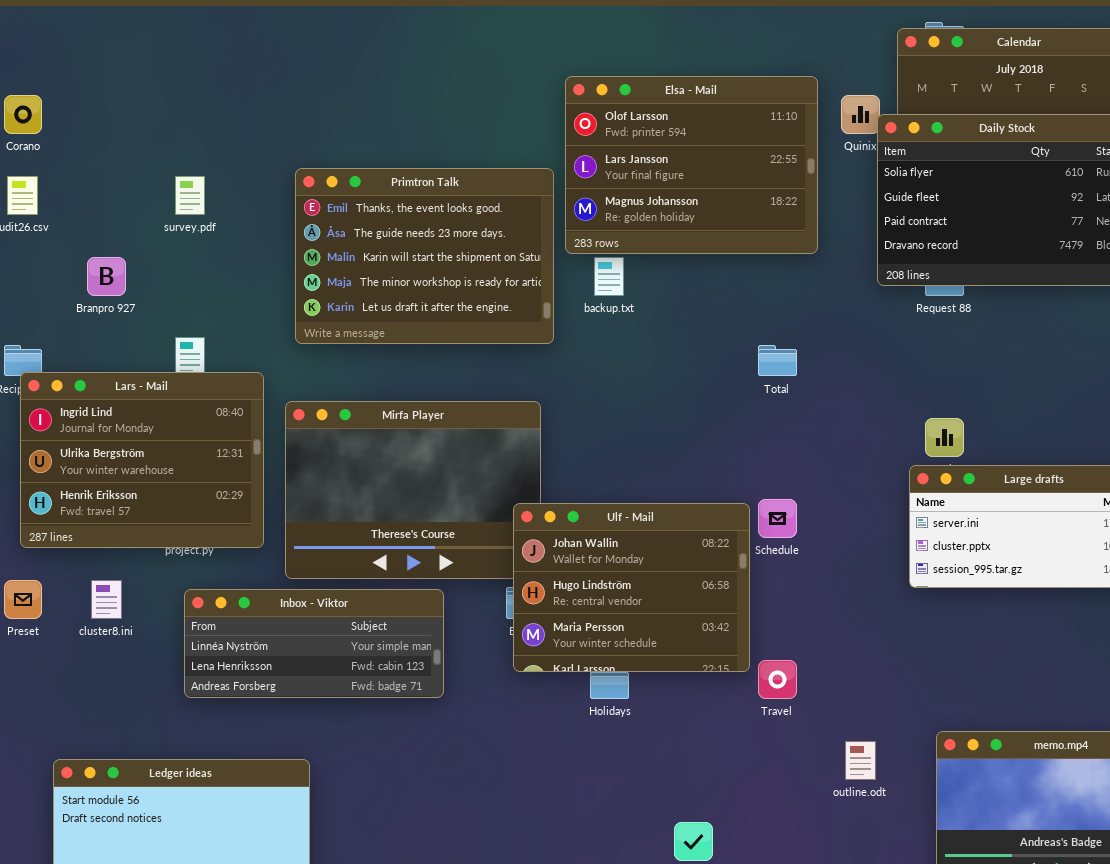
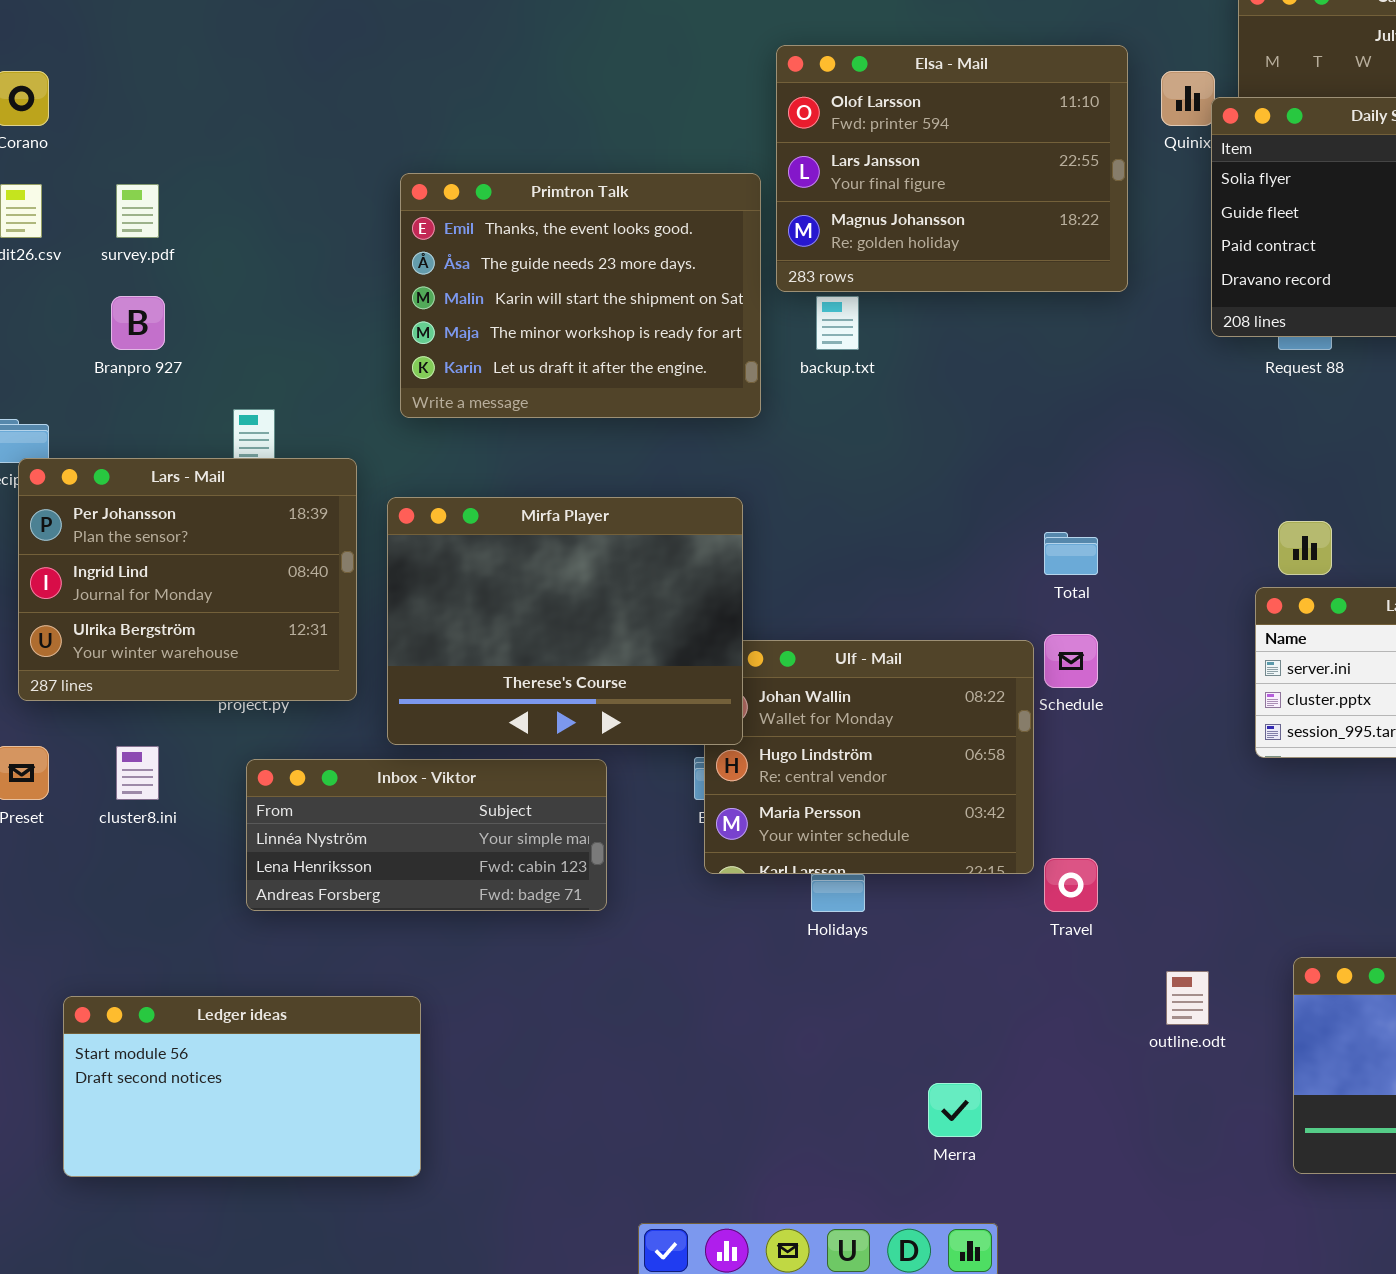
survey.pdf: [175,176,205,215] -> [116,184,159,238], moved
Total: [758,345,797,376] -> [1044,532,1098,575], moved
Lars - Mail: [20,372,264,548] -> [18,458,357,701], scrolled up 1 row
Mirfa Player: [285,401,541,579] -> [387,497,743,745], raised

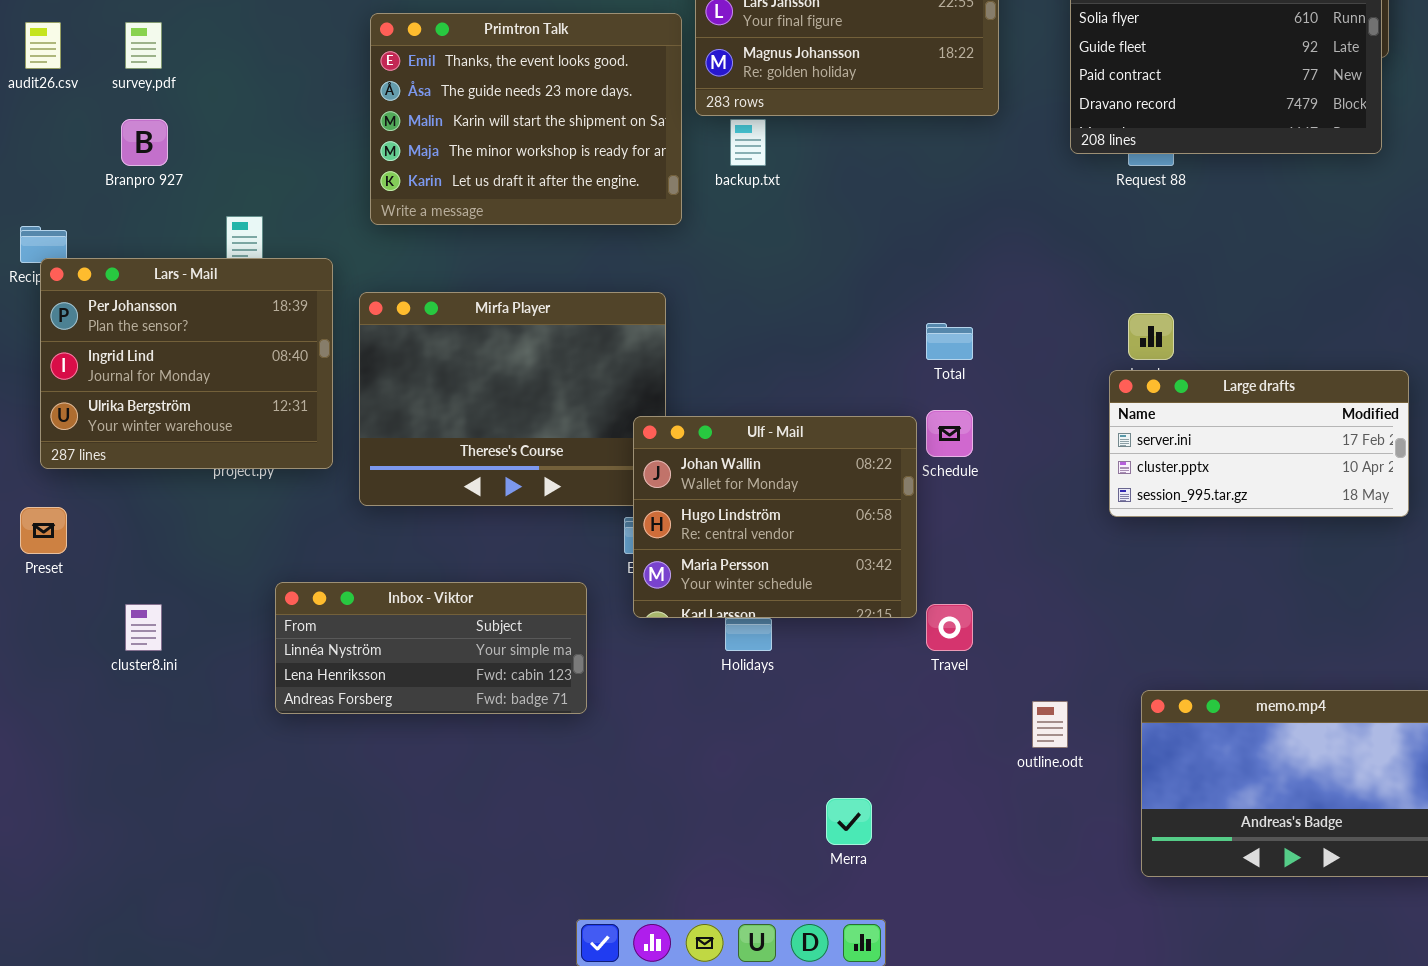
Ulf - Mail: [704,640,1034,874] -> [633,416,917,618], raised
cluster8.ini: [116,746,159,800] -> [125,604,162,651], moved
Inbox - Viktor: [246,759,607,911] -> [275,582,587,714], moved
Ledger ideas: [63,996,421,1177] -> none, closed

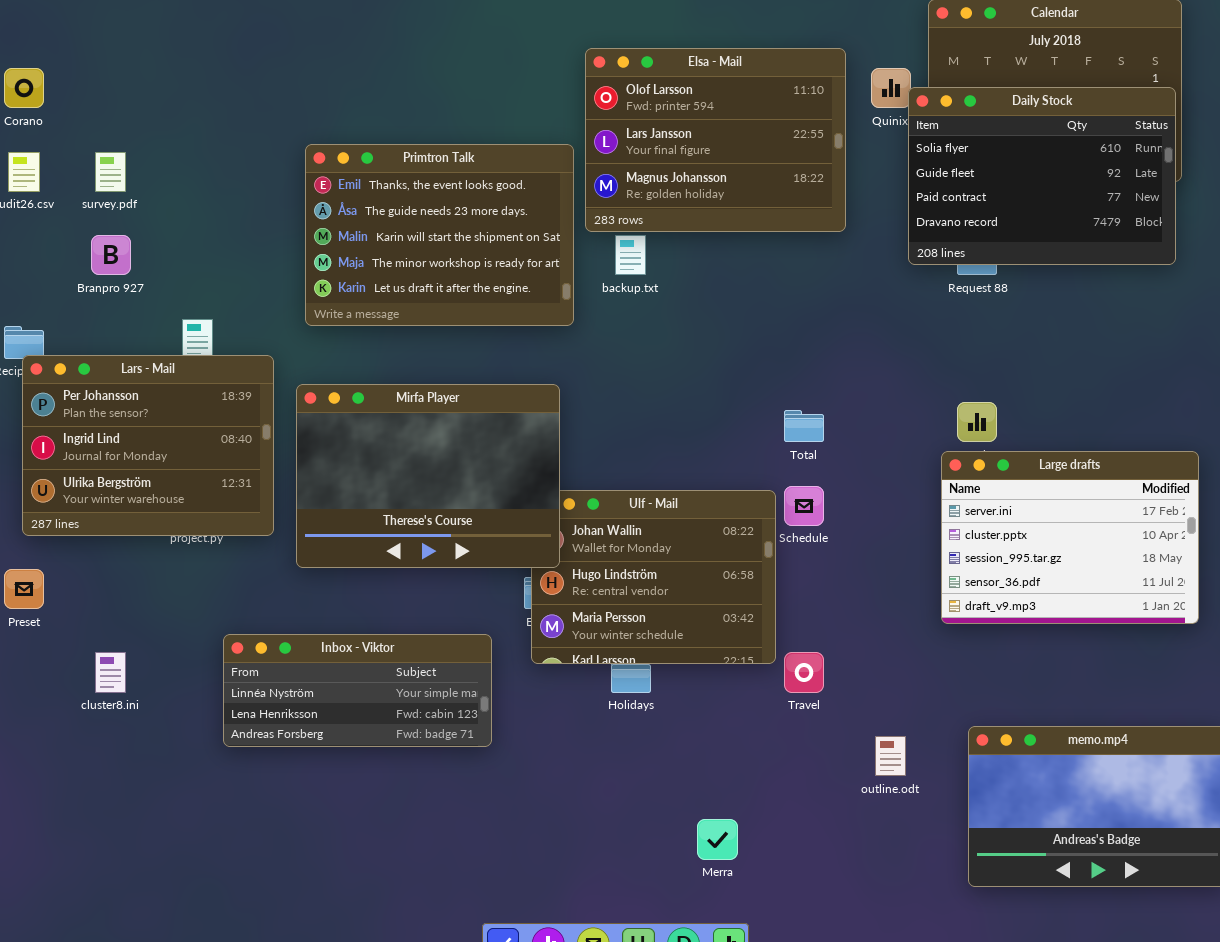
Mirfa Player: [359,292,666,506] -> [296,384,560,568], raised
Large drafts: [1109,370,1409,517] -> [941,451,1199,624], resized

